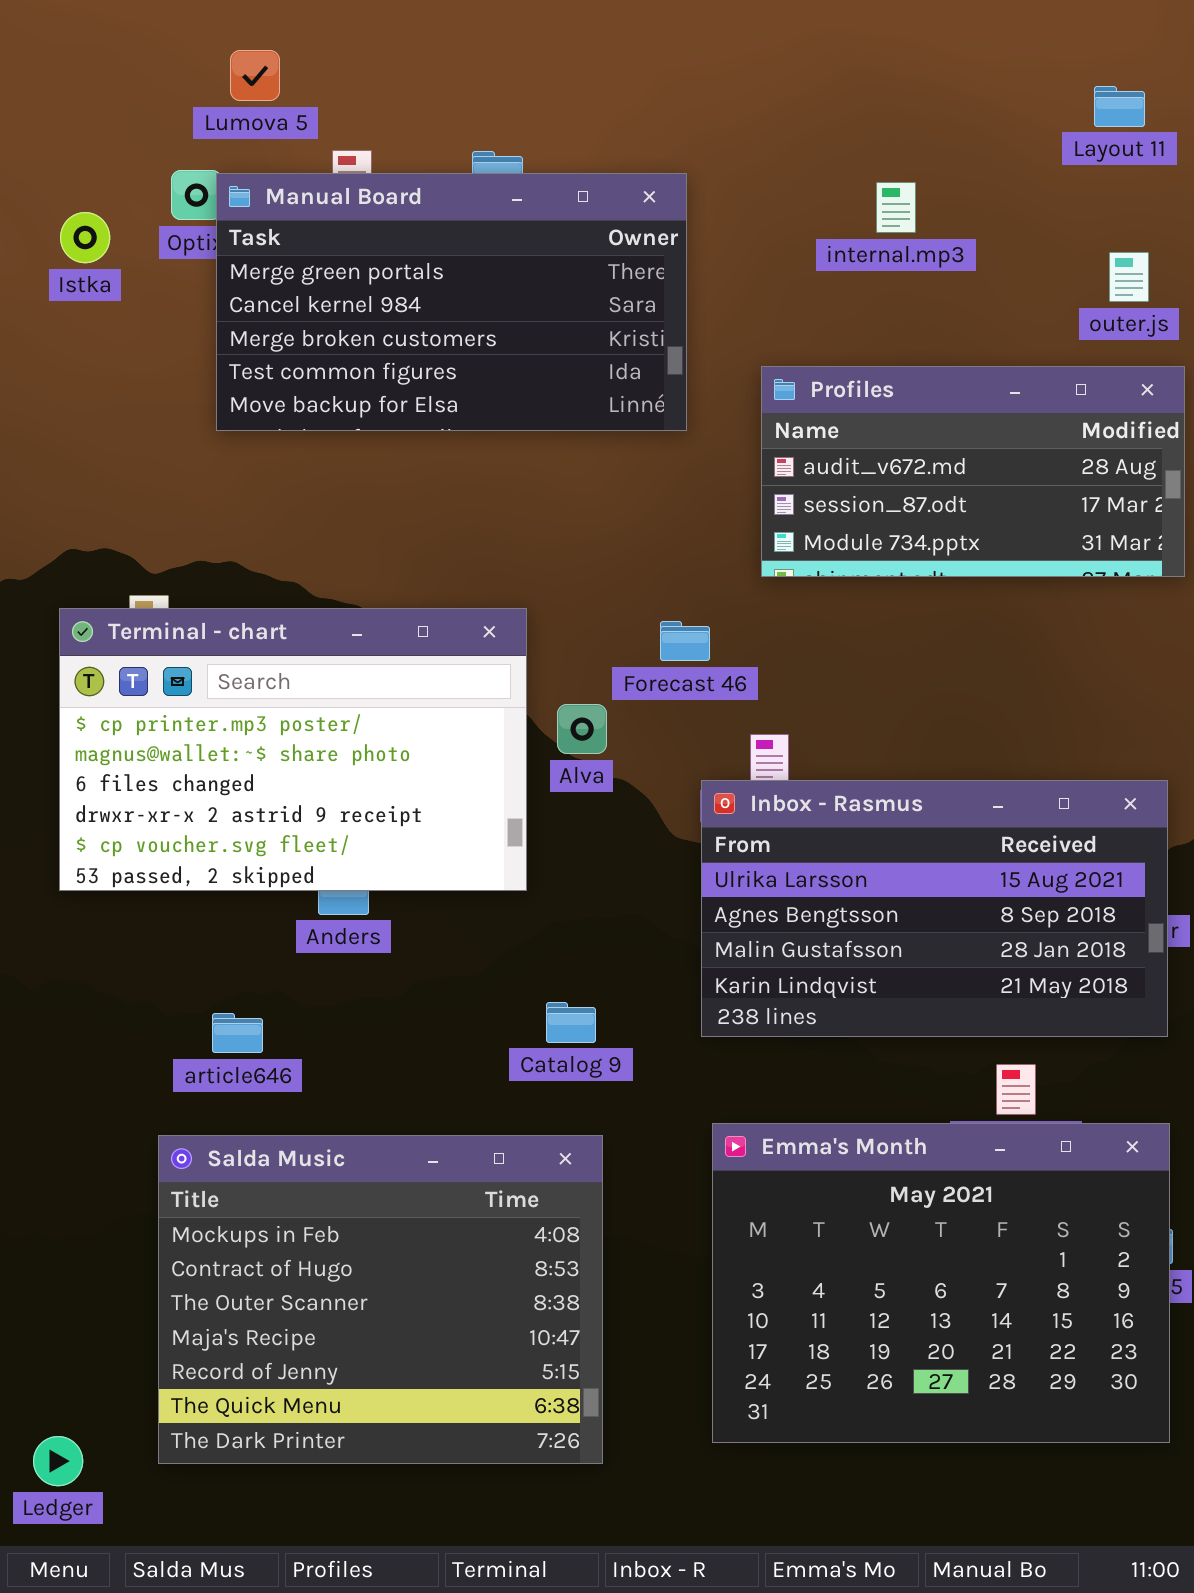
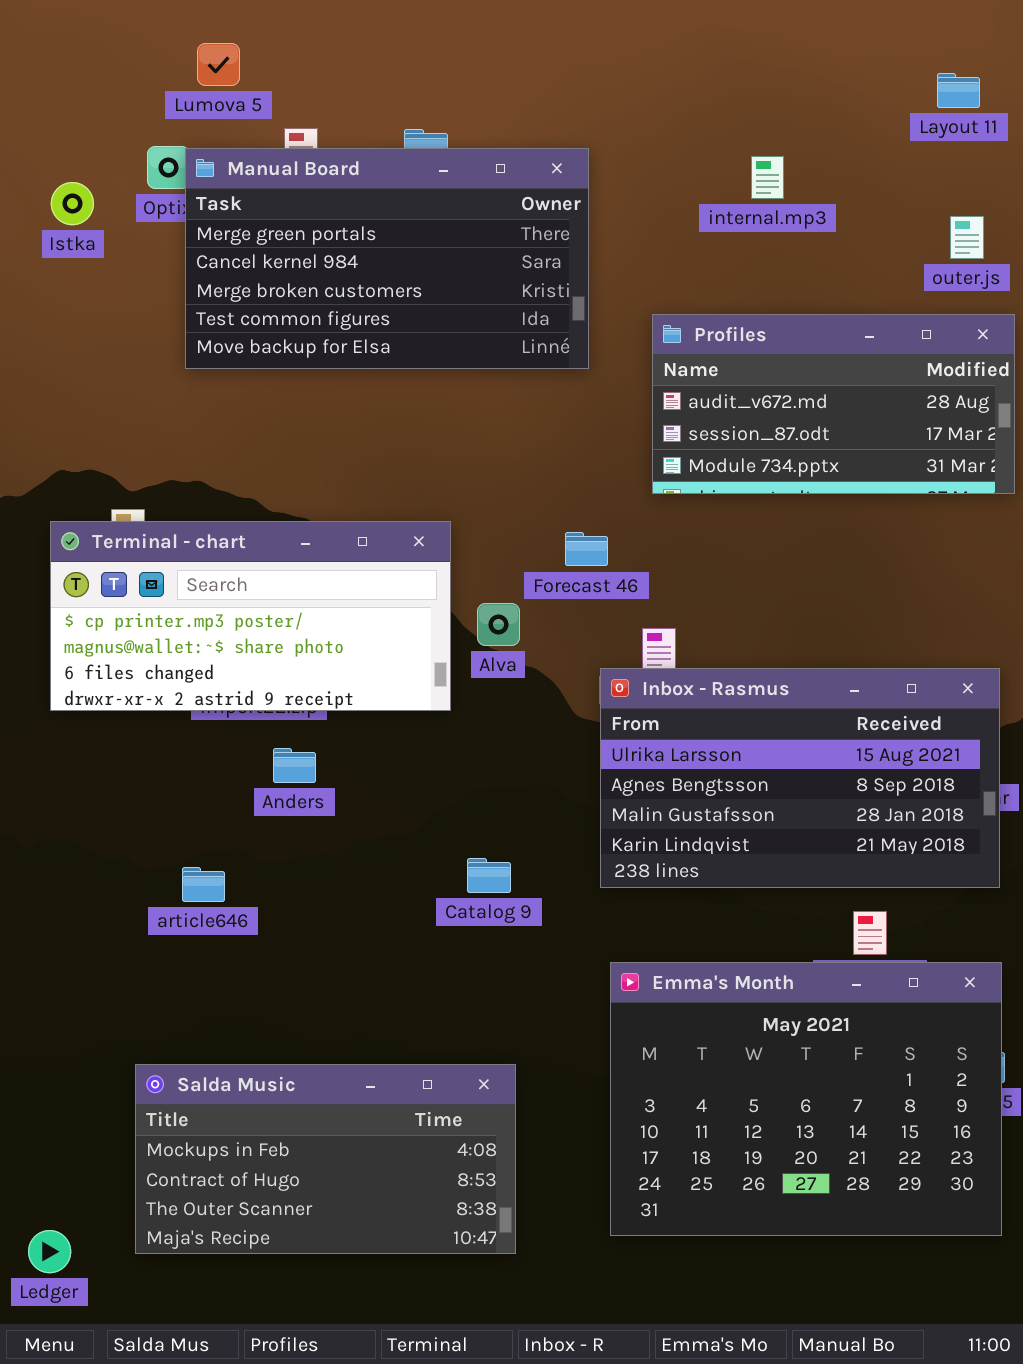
Terminal - chart: [59,608,527,891] -> [50,521,451,711], resized
Salda Music: [158,1135,603,1464] -> [135,1064,516,1254], resized

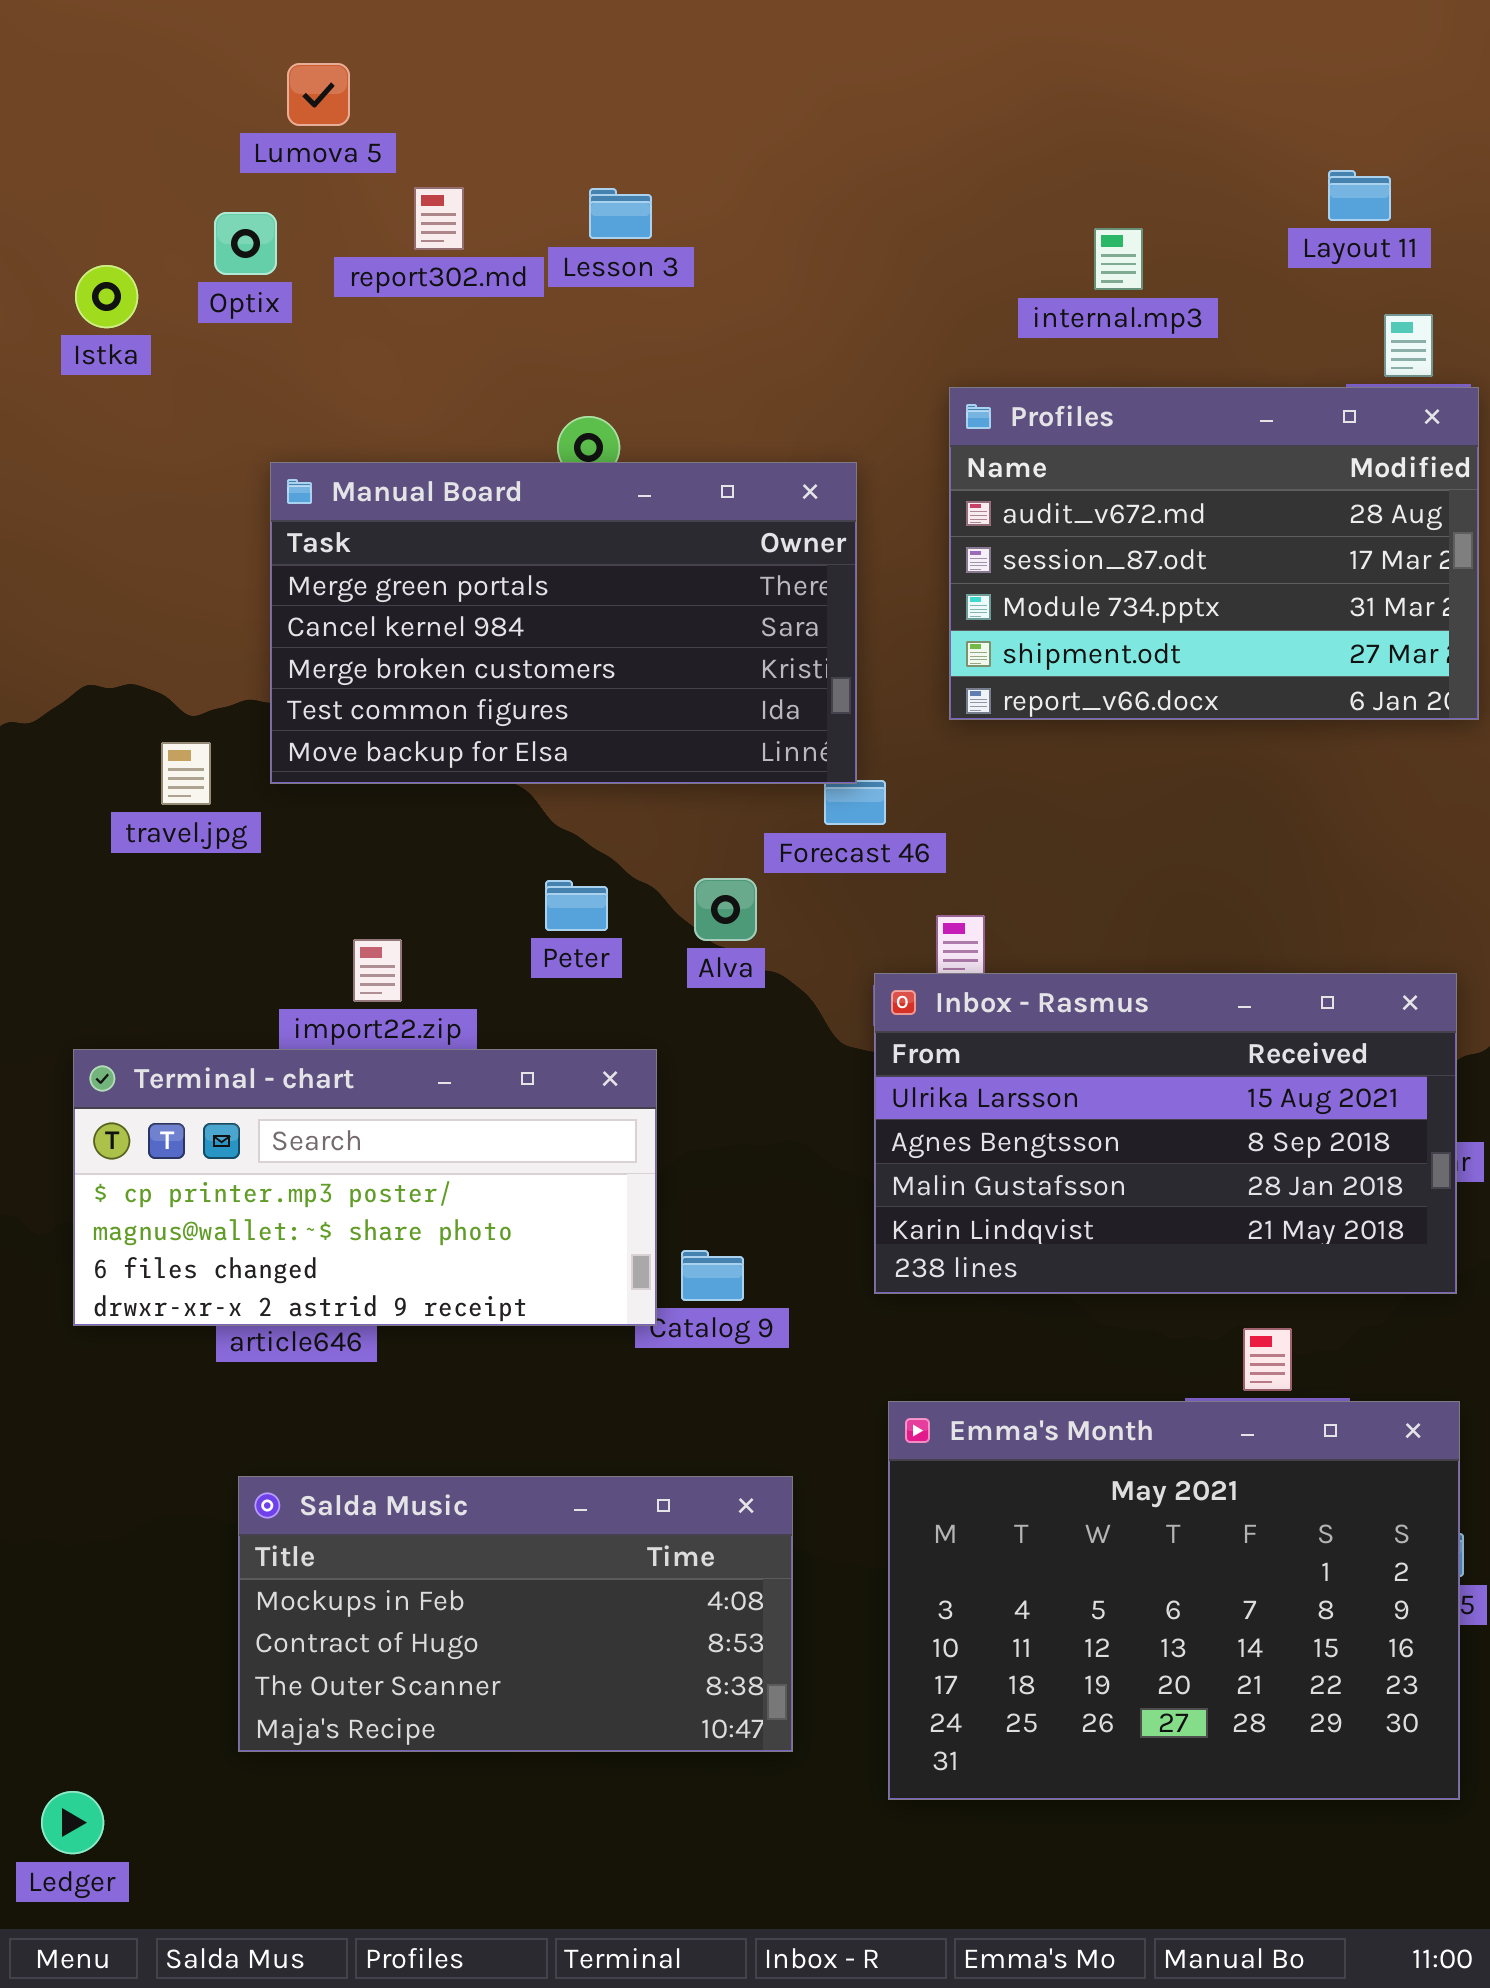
Layout 11: [937,73,980,108] -> [1328,170,1391,221], moved
Manual Board: [185,148,589,369] -> [270,462,857,784], moved
Profiles: [652,314,1015,494] -> [949,387,1479,720], resized
Terminal - chart: [50,521,451,711] -> [73,1049,657,1326], moved
Salda Music: [135,1064,516,1254] -> [238,1476,793,1752], moved

